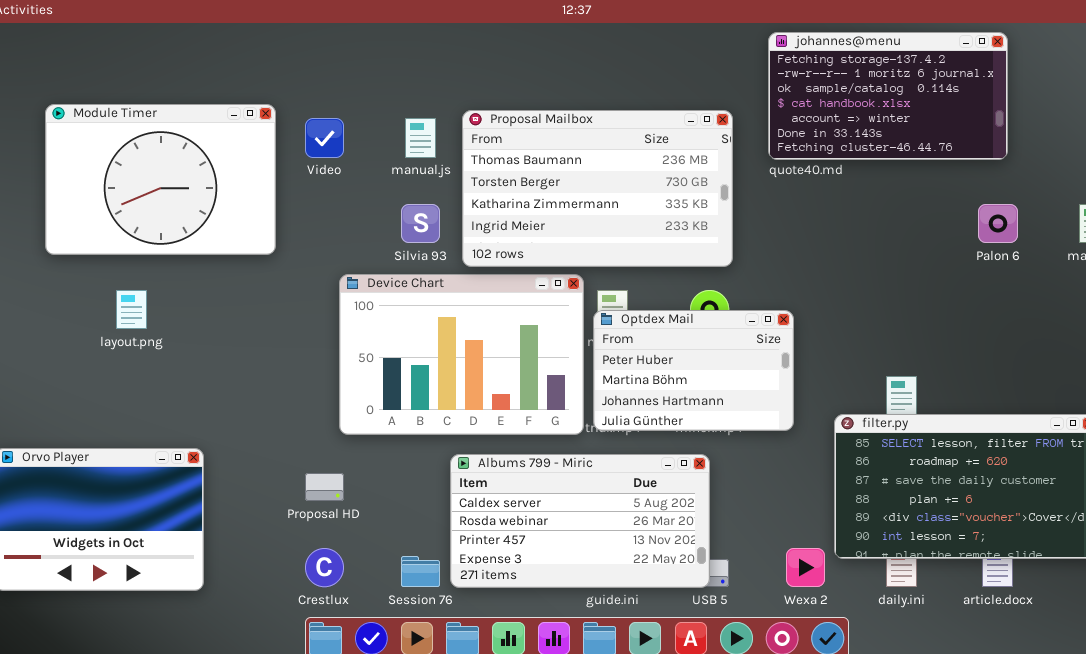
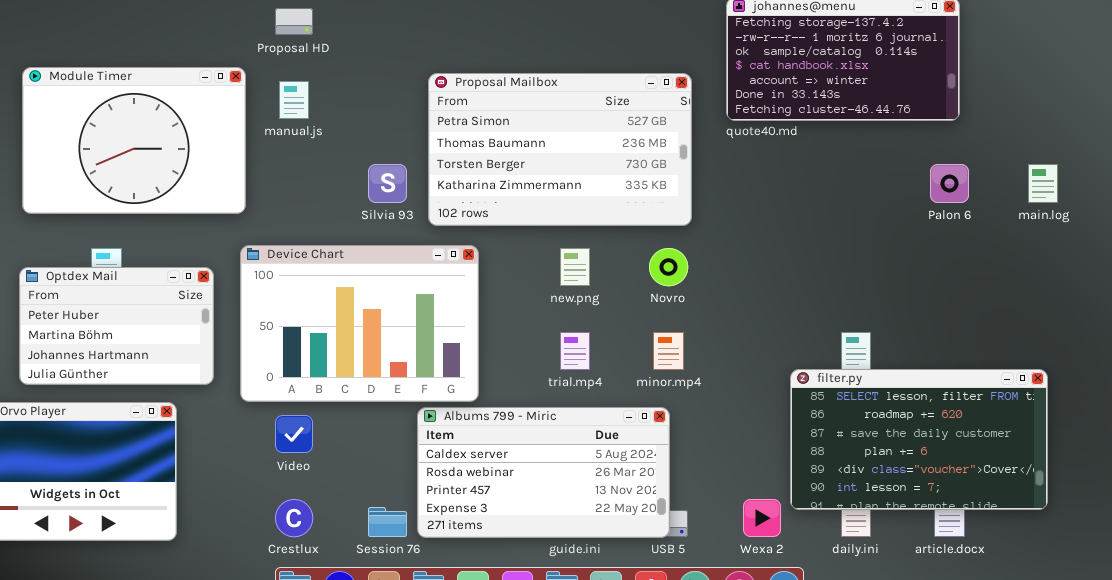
Proposal Mailbox: [462,110,733,267] -> [428,73,692,226], scrolled up 1 row
Video: [305,118,344,158] -> [275,415,313,453], moved
manual.js: [405,118,436,158] -> [279,81,309,119], moved
Device Chart: [339,274,584,435] -> [240,245,479,402], moved
Optdex Mail: [593,310,794,431] -> [19,267,214,385], moved
Proposal HD: [305,473,344,501] -> [275,8,313,35], moved

